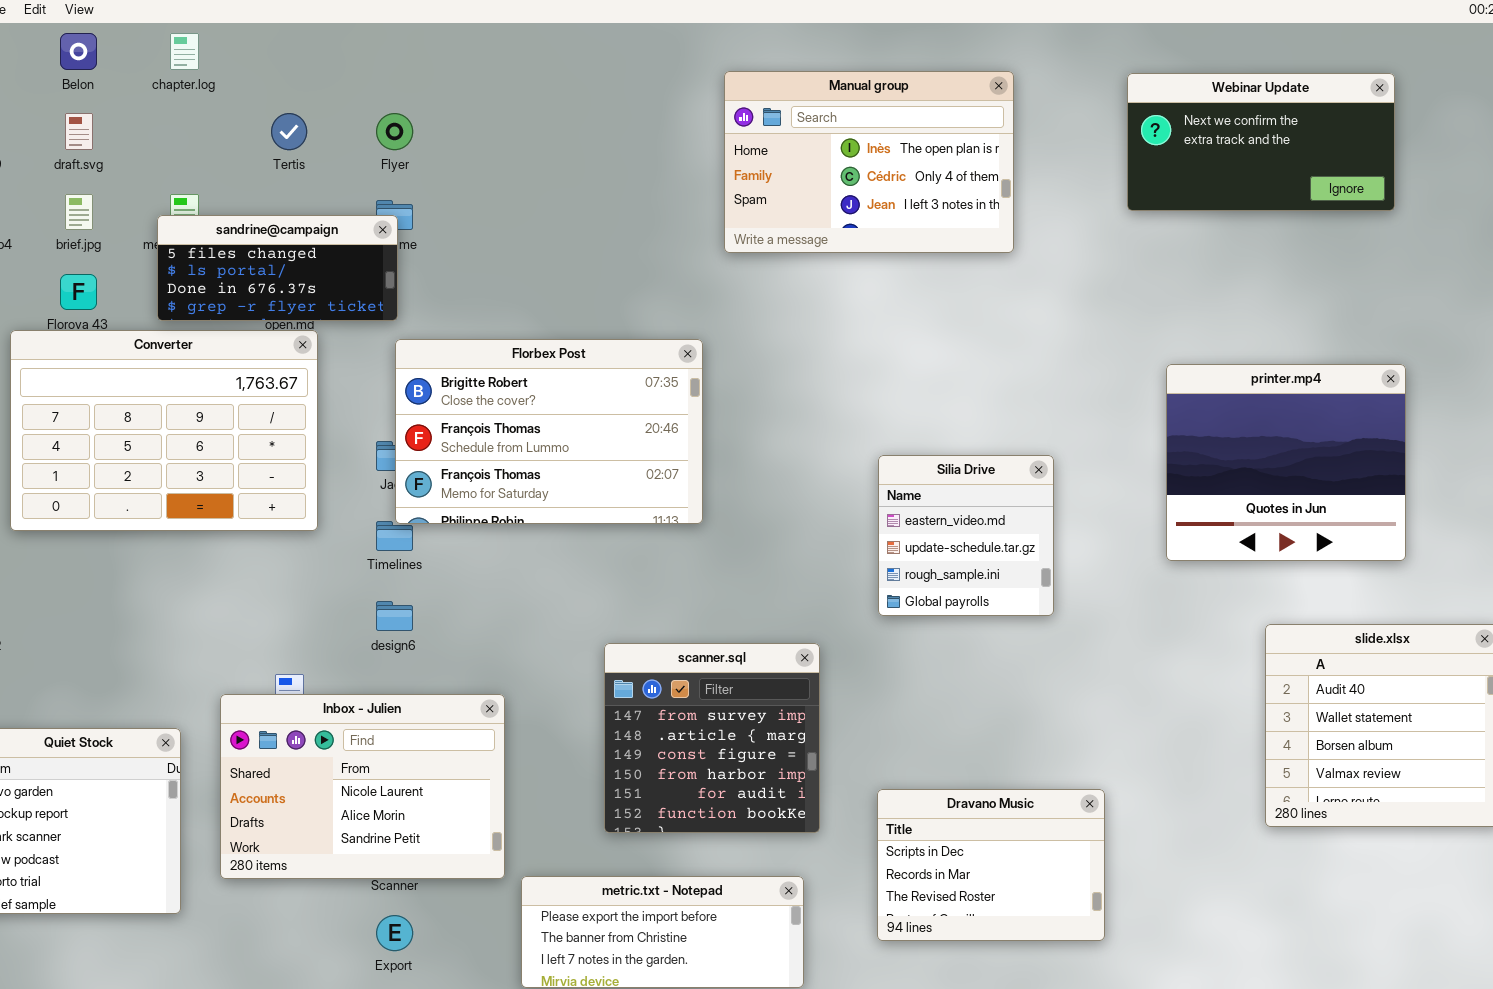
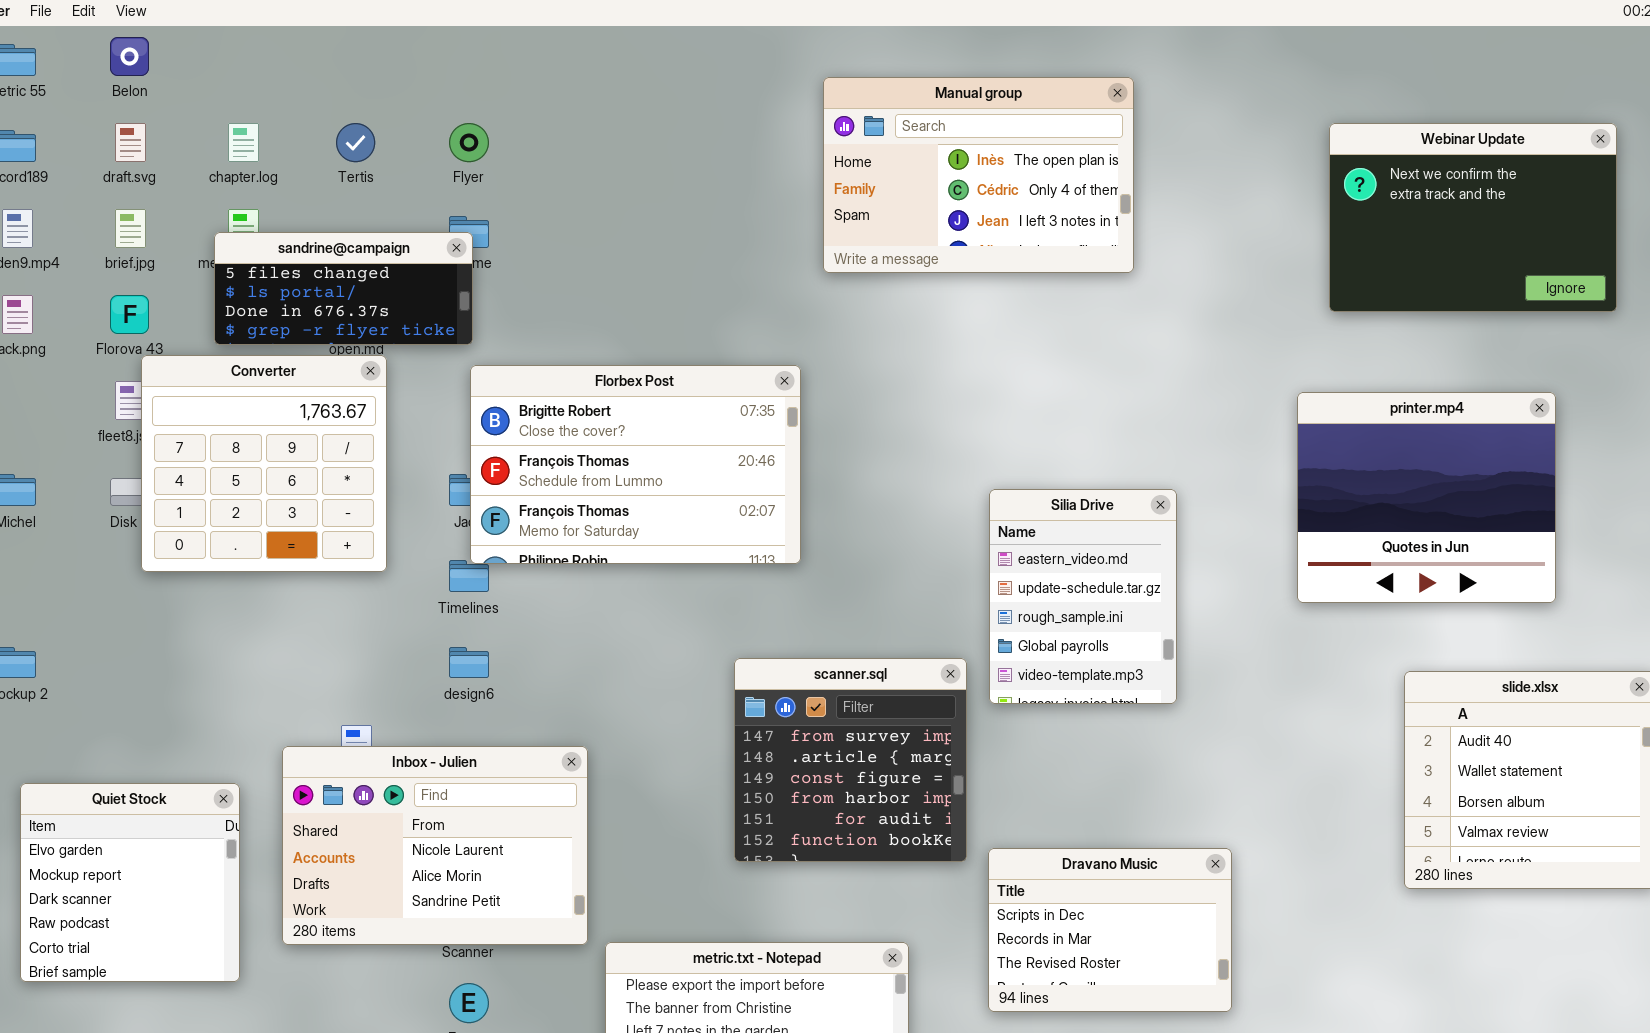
chapter.log: [170,33,199,70] -> [228,123,259,162], moved
Webinar Update: [1127,73,1395,211] -> [1329,123,1617,312], moved, resized
Converter: [10,330,318,531] -> [141,355,387,572], resized
Silia Drive: [878,455,1054,616] -> [989,489,1177,704], resized
scanner.sql: [604,643,820,833] -> [734,658,967,862], moved

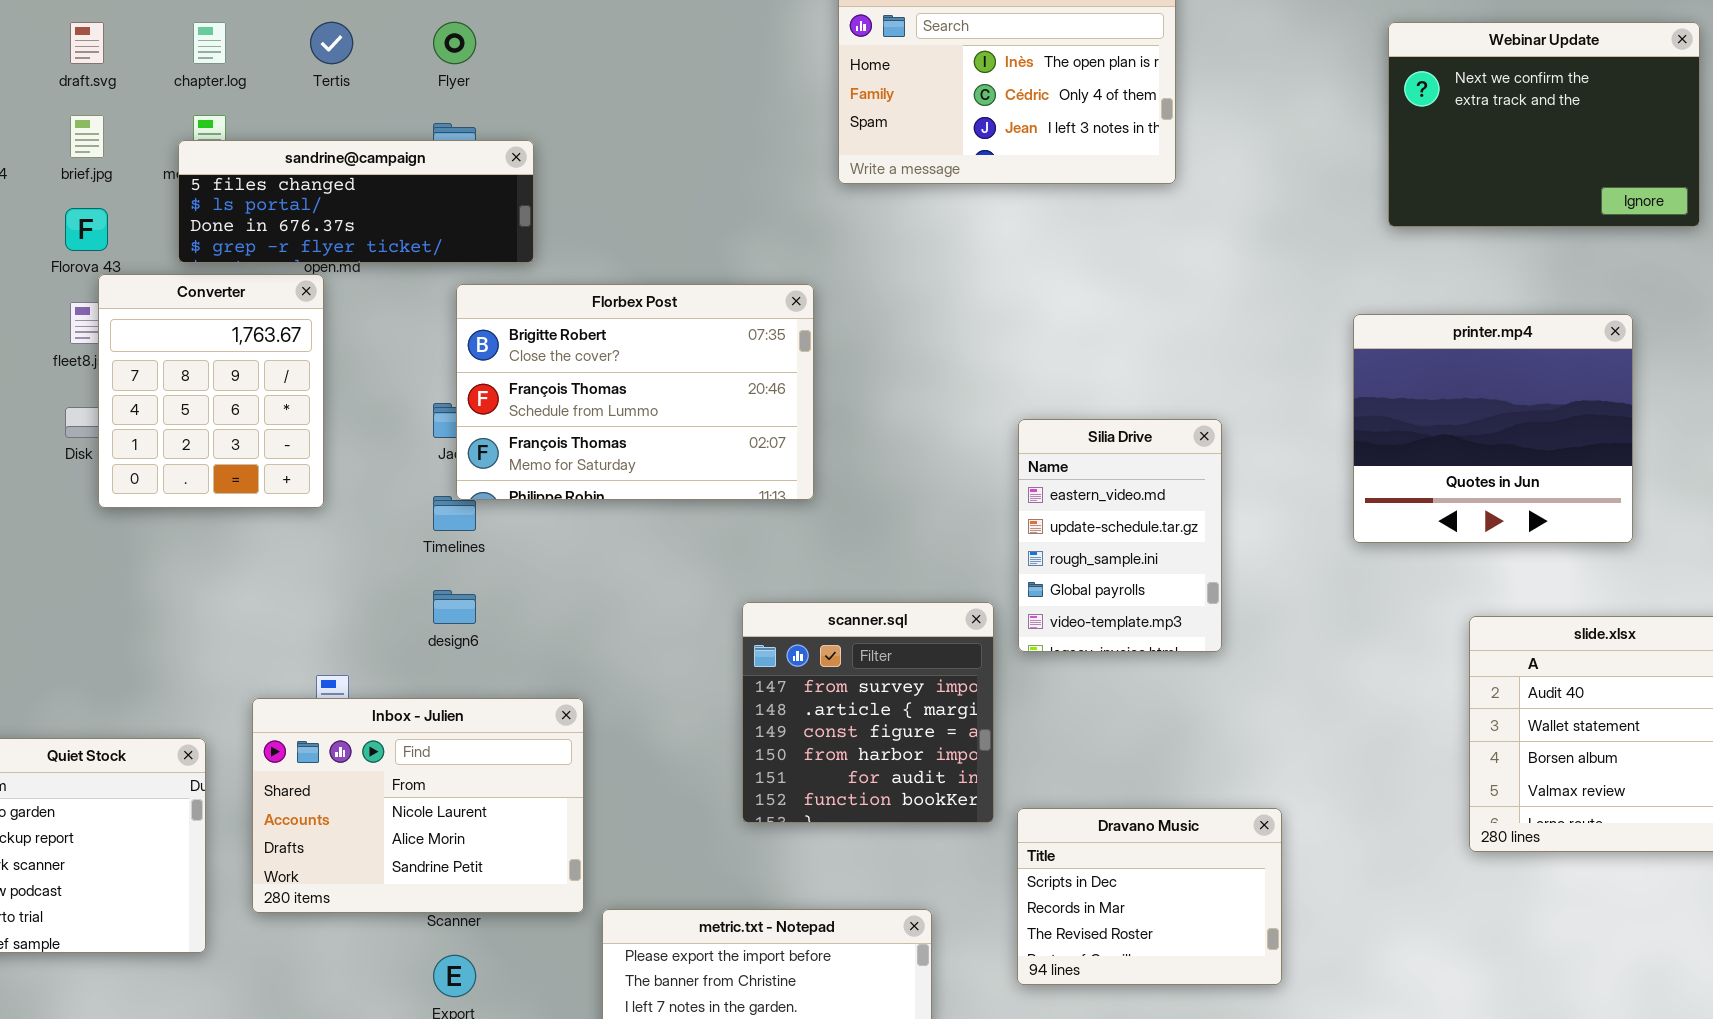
sandrine@campaign: [214,232,473,345] -> [178,140,534,263], resized
Converter: [141,355,387,572] -> [98,274,324,508], resized

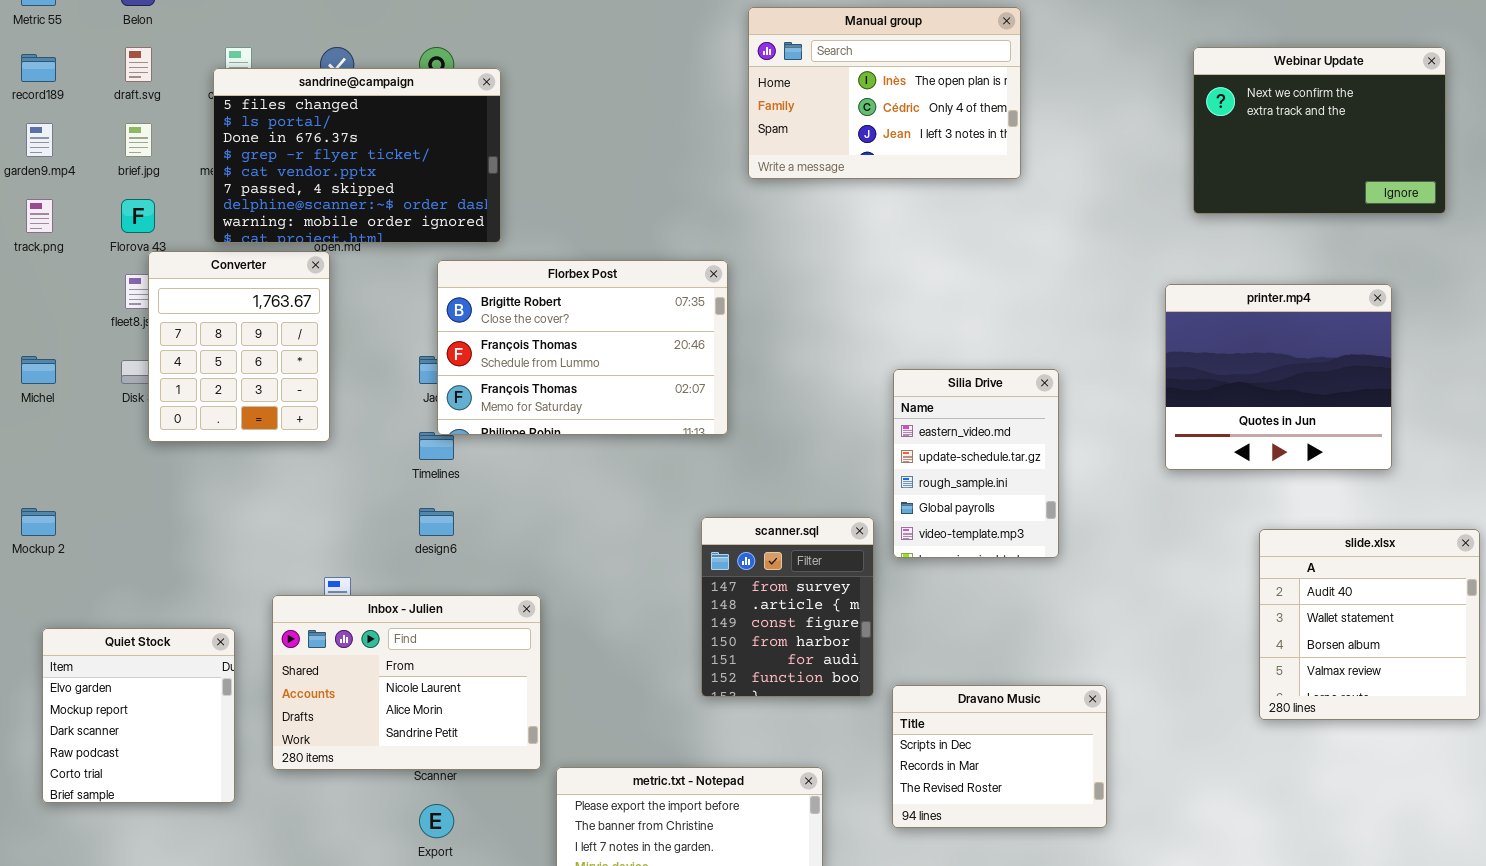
sandrine@campaign: [178,140,534,263] -> [213,68,501,243], resized
scanner.sql: [742,602,994,823] -> [701,517,874,697], resized

